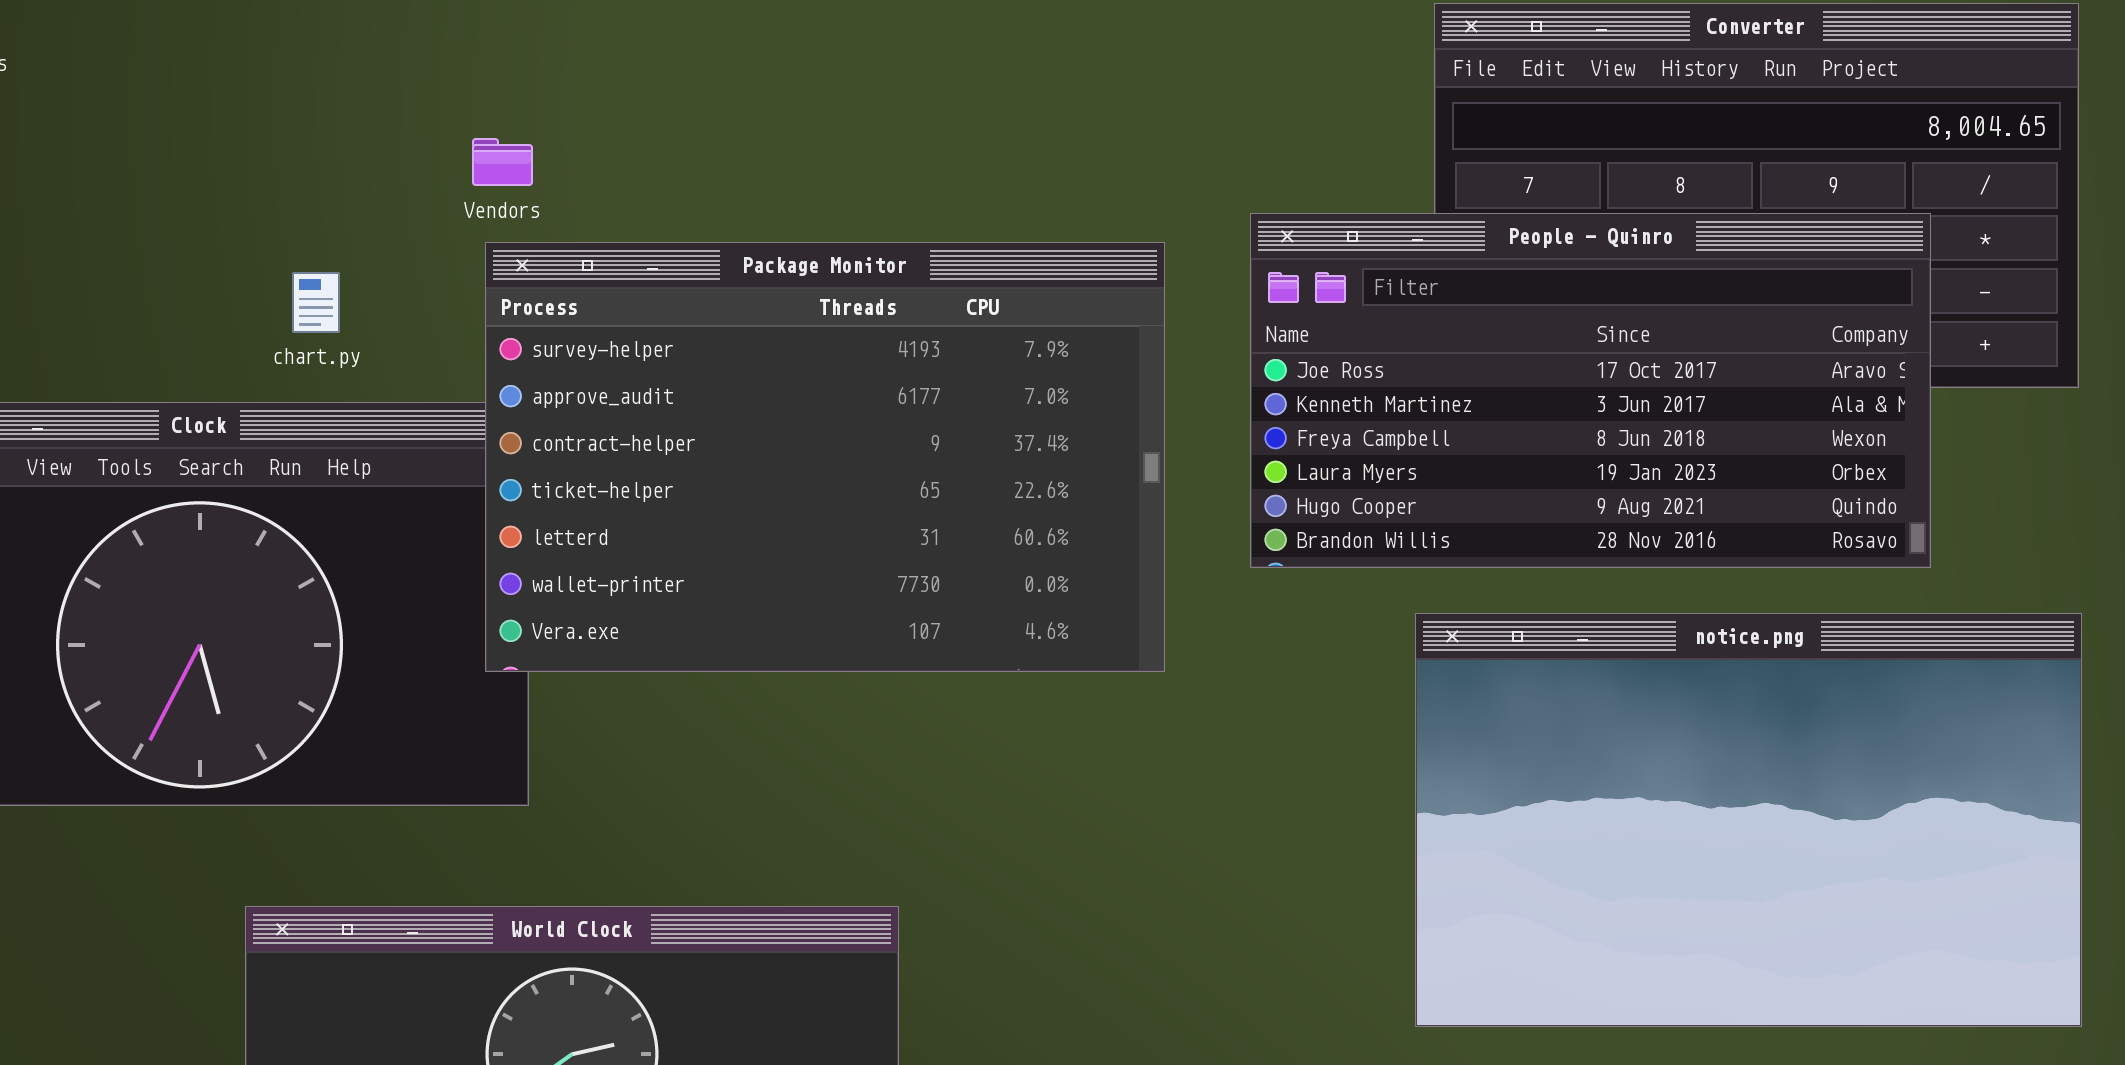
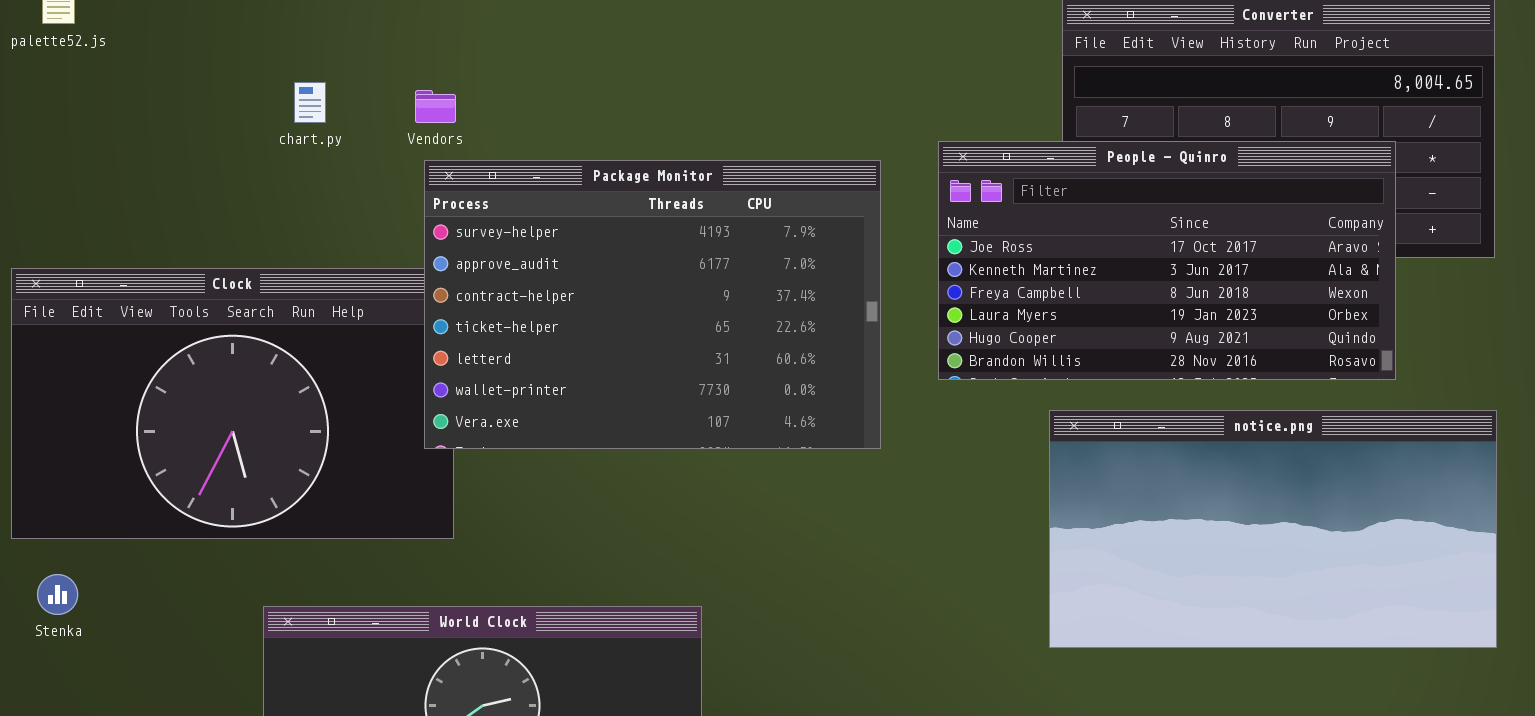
chart.py: [292,272,340,333] -> [294,82,326,123], moved
notice.png: [1415,613,2082,1027] -> [1049,410,1497,648], resized

